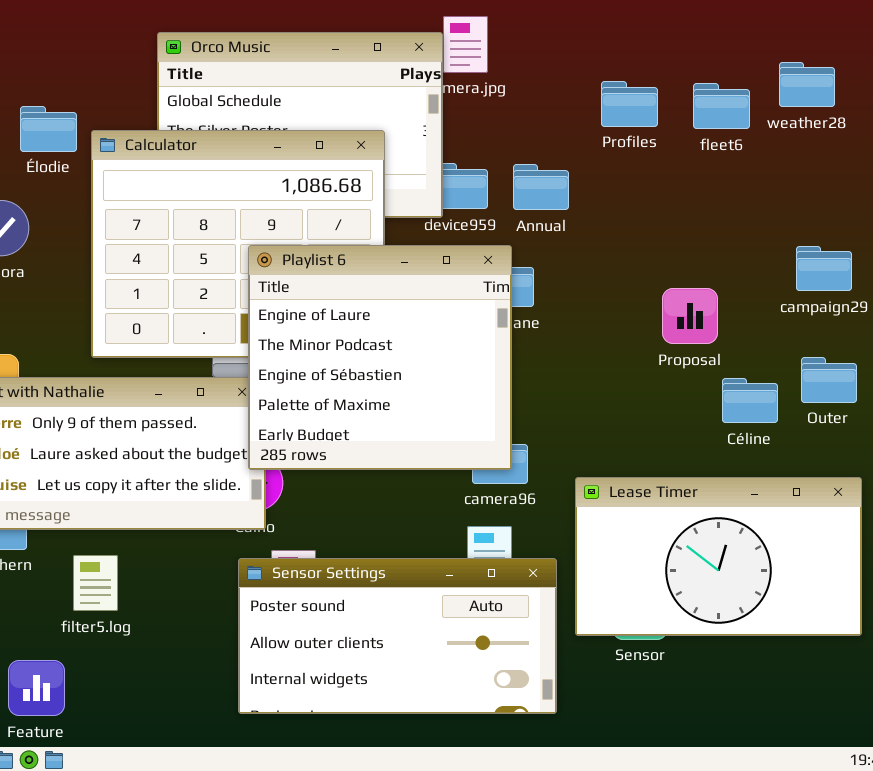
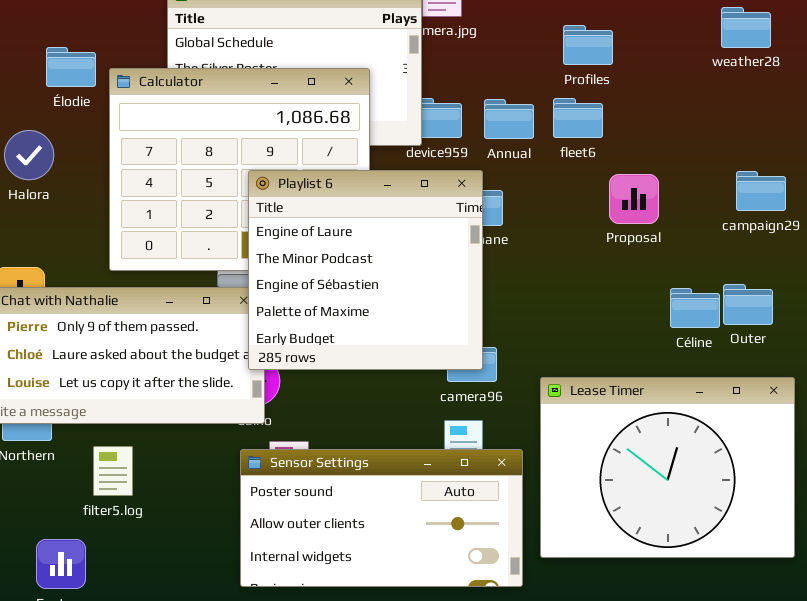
fleet6: [693,83,750,129] -> [553,98,603,138], moved
Proposal: [662,288,718,344] -> [609,174,659,224], moved
Outer: [801,357,857,403] -> [723,284,773,325], moved
Lease Timer: [575,477,862,636] -> [540,377,795,558], resized

